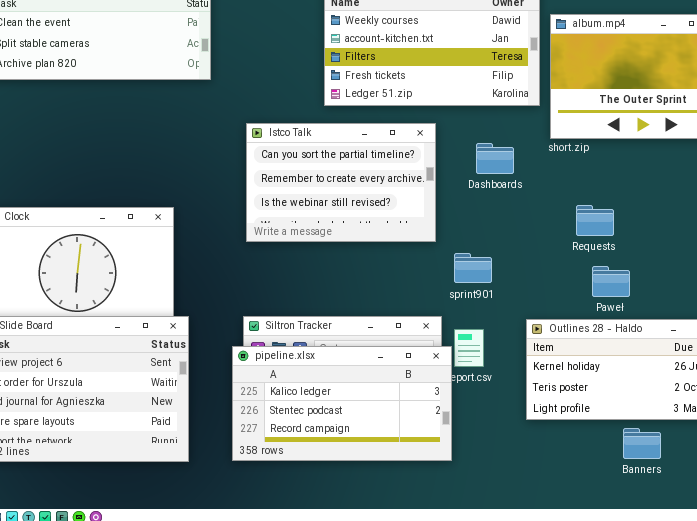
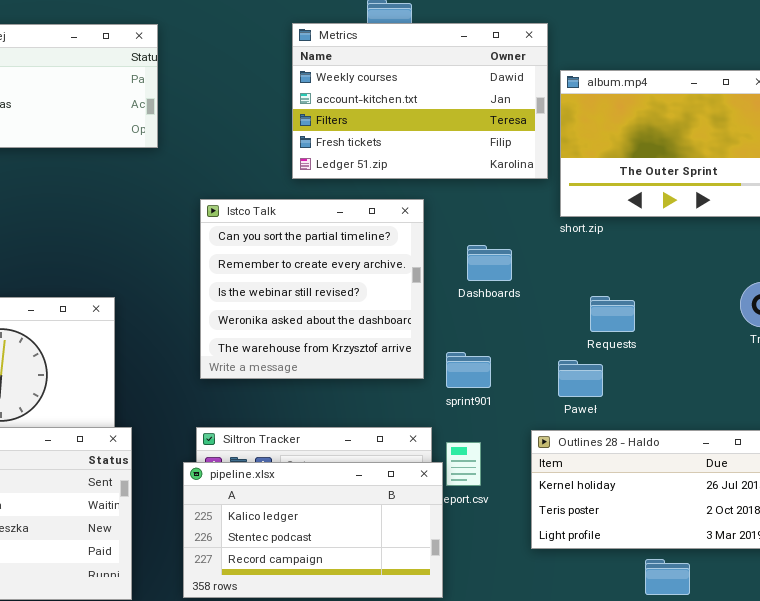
Istco Talk: [246,123,436,242] -> [200,199,424,379], resized
Dashboards: [476,143,514,174] -> [467,245,512,281], moved
Paweł: [592,266,630,297] -> [558,360,603,397], moved

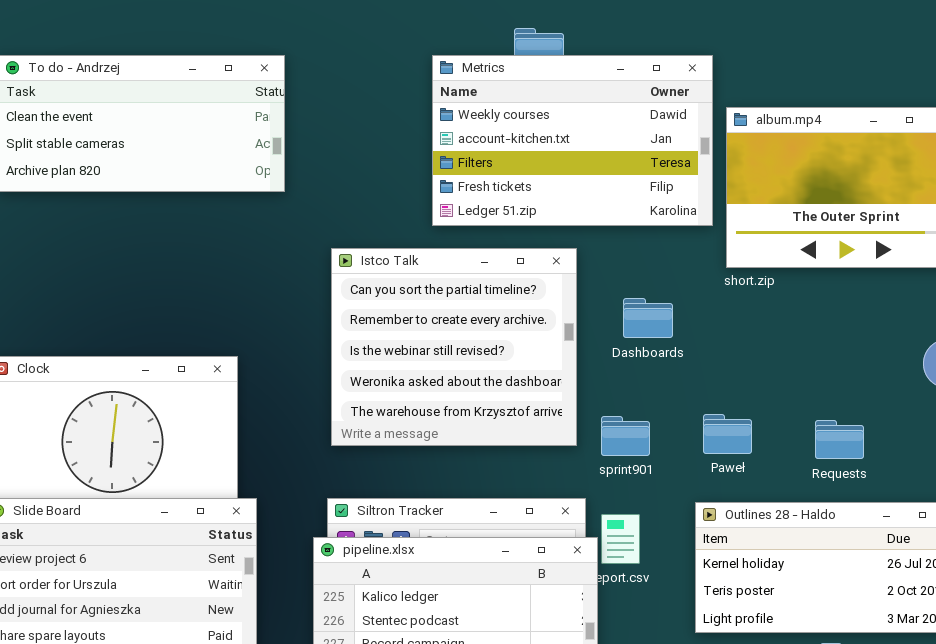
Requests: [590,296,635,332] -> [815,420,864,459], moved
Paweł: [558,360,603,397] -> [703,414,752,454], moved

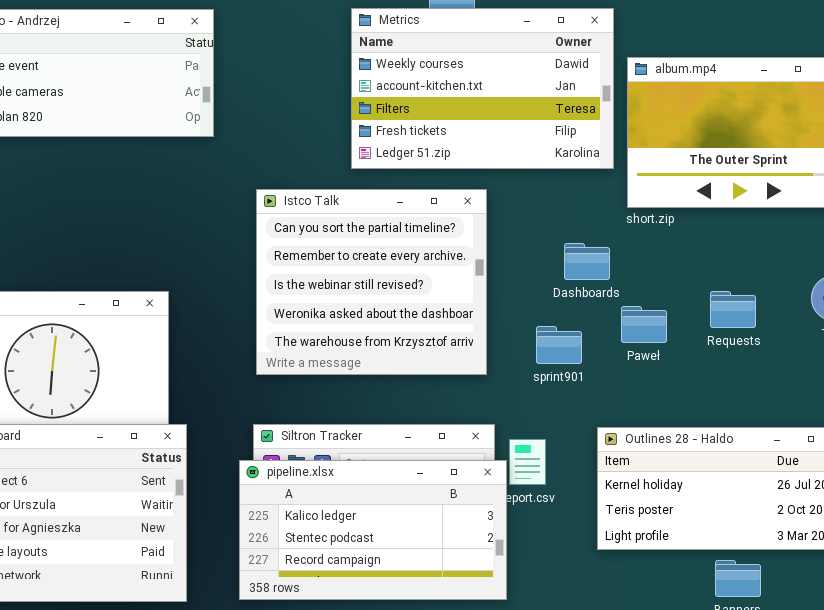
Dashboards: [623,298,673,338] -> [564,243,610,280], moved
Paweł: [703,414,752,454] -> [621,306,667,343], moved
sprint901: [601,416,650,456] -> [536,326,582,364], moved
Requests: [815,420,864,459] -> [710,291,756,328], moved

